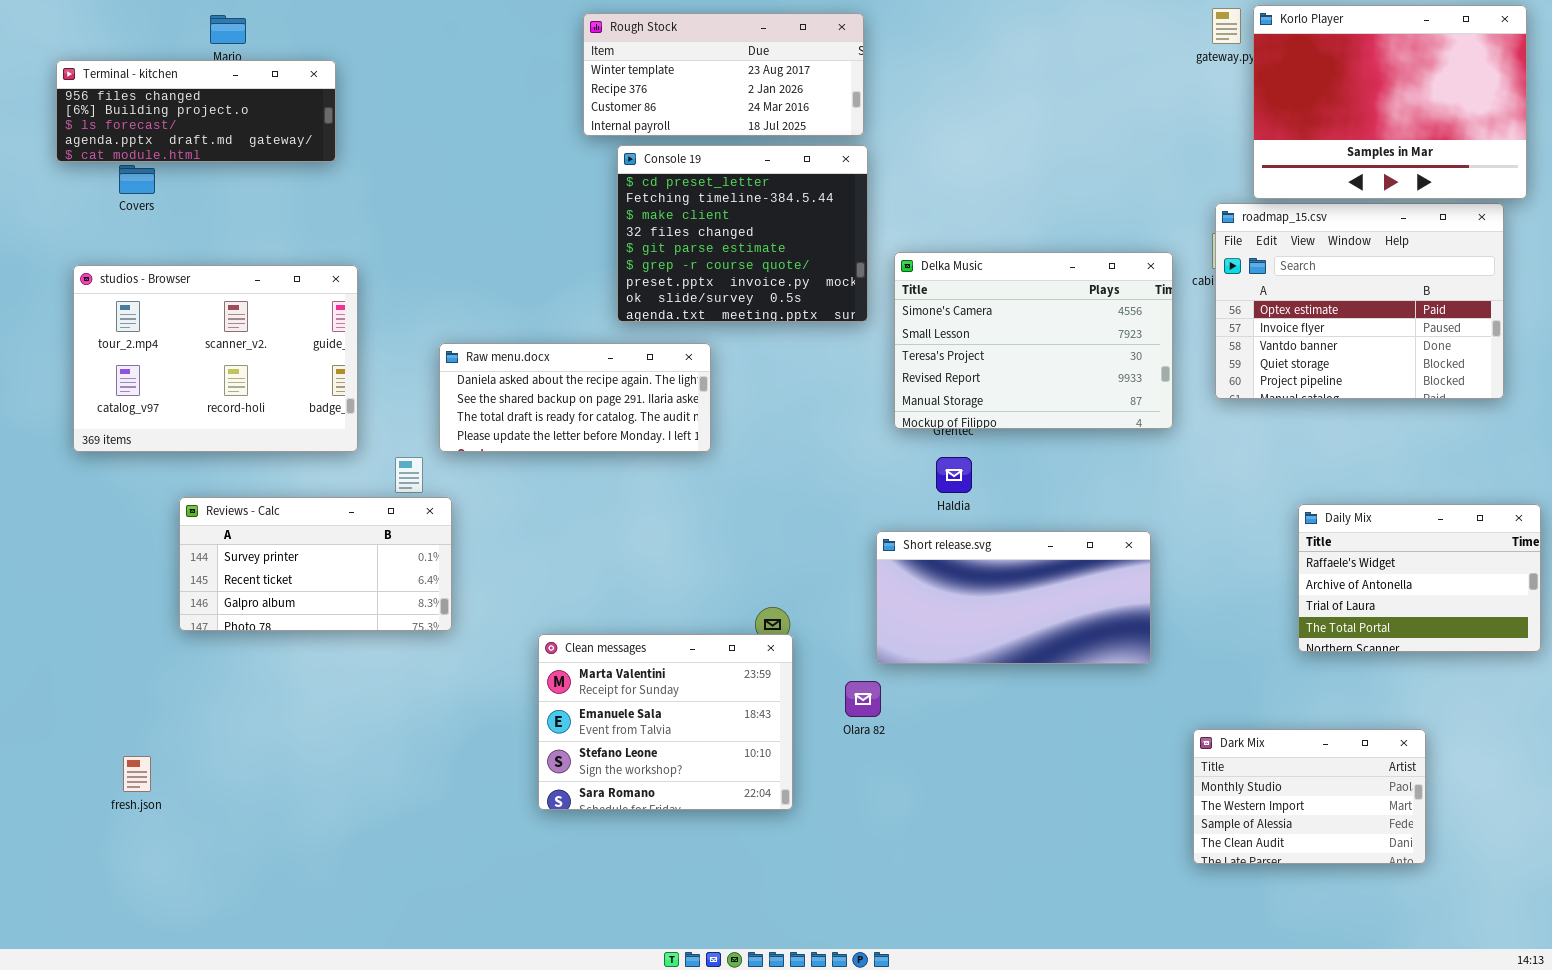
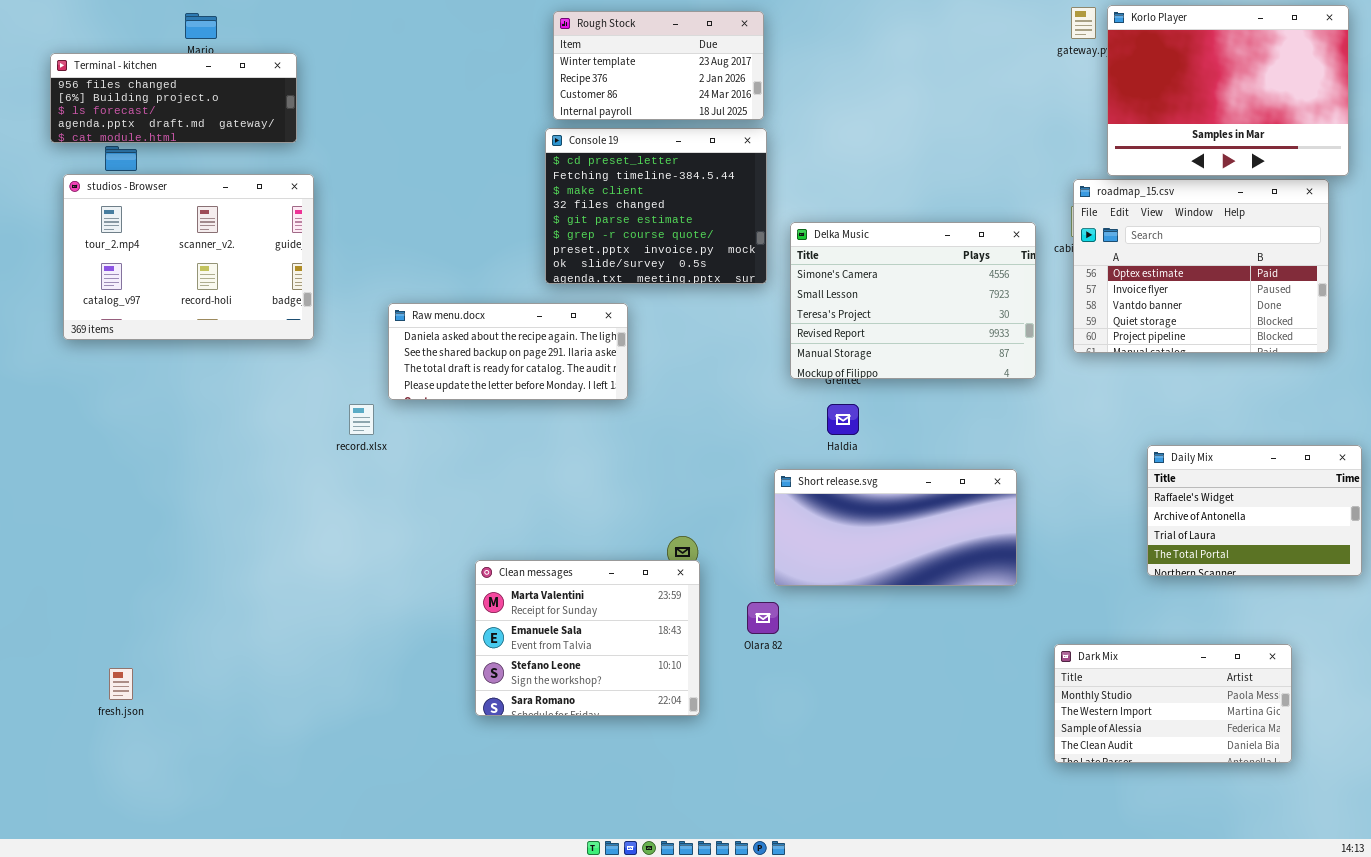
Rough Stock: [583,13,864,136] -> [553,11,764,120], resized
studios - Browser: [73,265,358,452] -> [63,174,314,340], moved
Reviews - Calc: [179,497,452,631] -> none, closed
Dark Mix: [1193,729,1426,864] -> [1054,644,1292,763], resized

